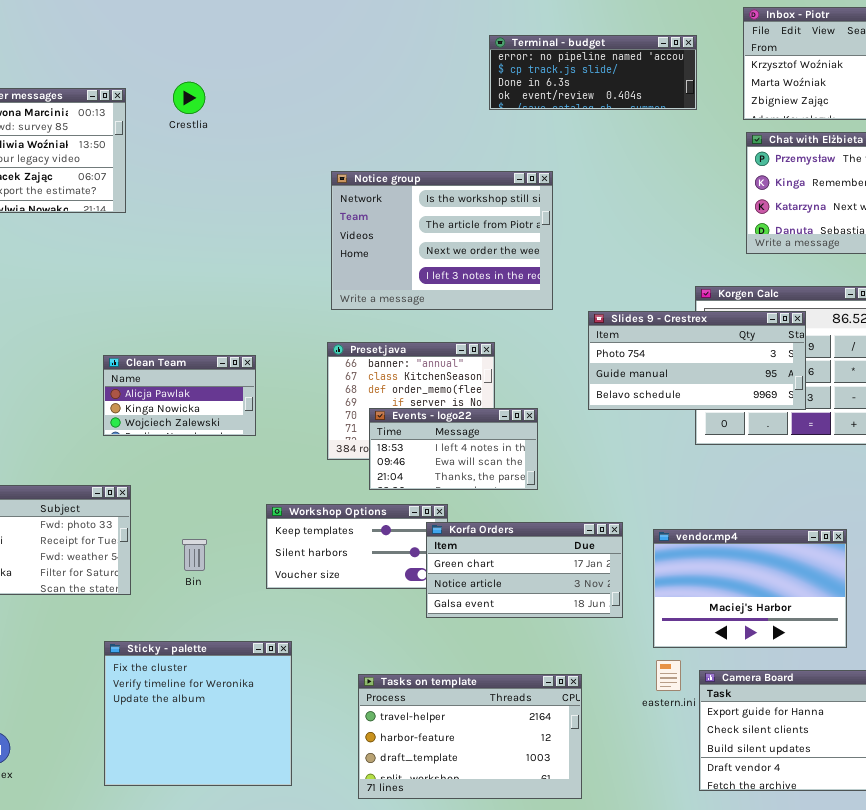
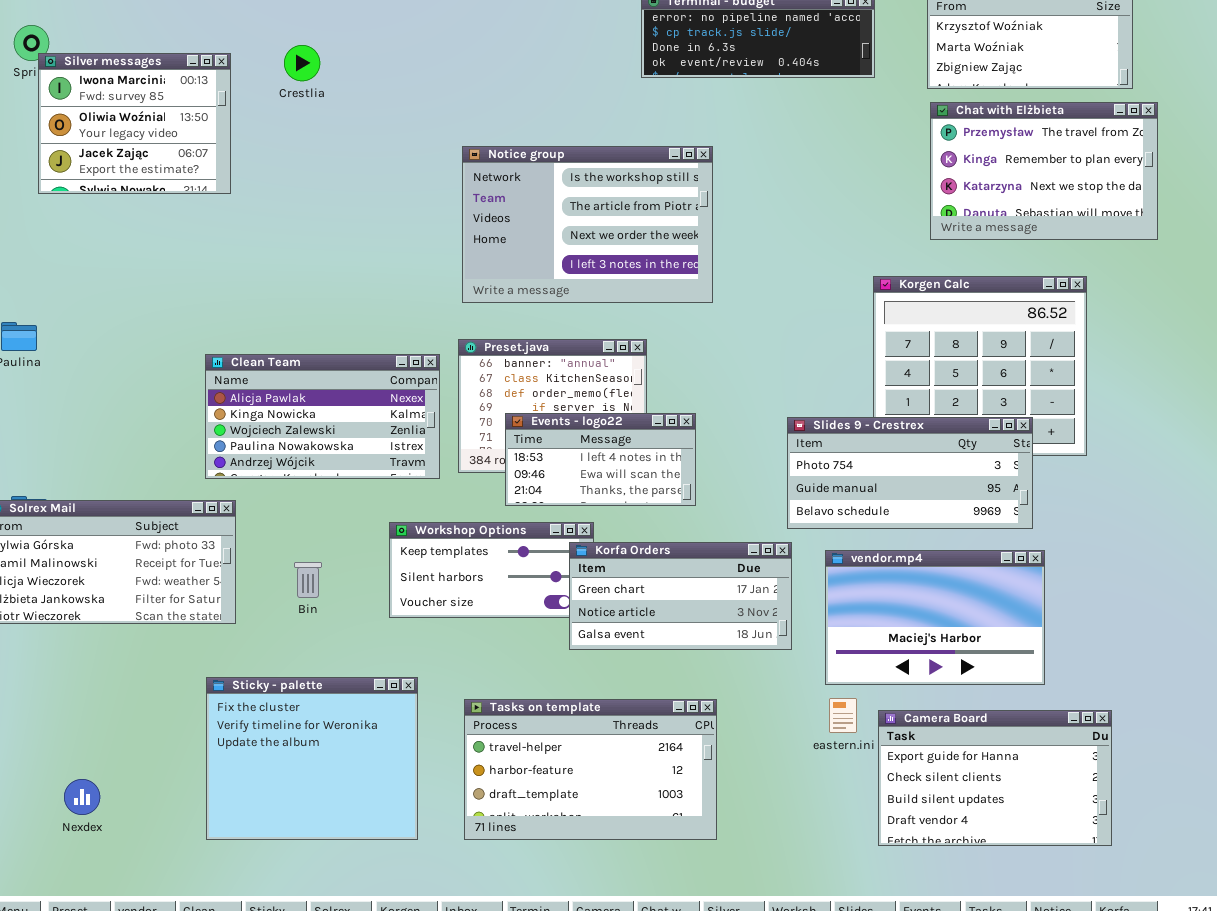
Slides 9 - Crestrex: [588,311,806,410] -> [787,417,1033,529], moved
Clean Team: [103,355,256,436] -> [205,354,440,479], resized
Tasks on template: [358,674,582,799] -> [464,699,717,840], moved

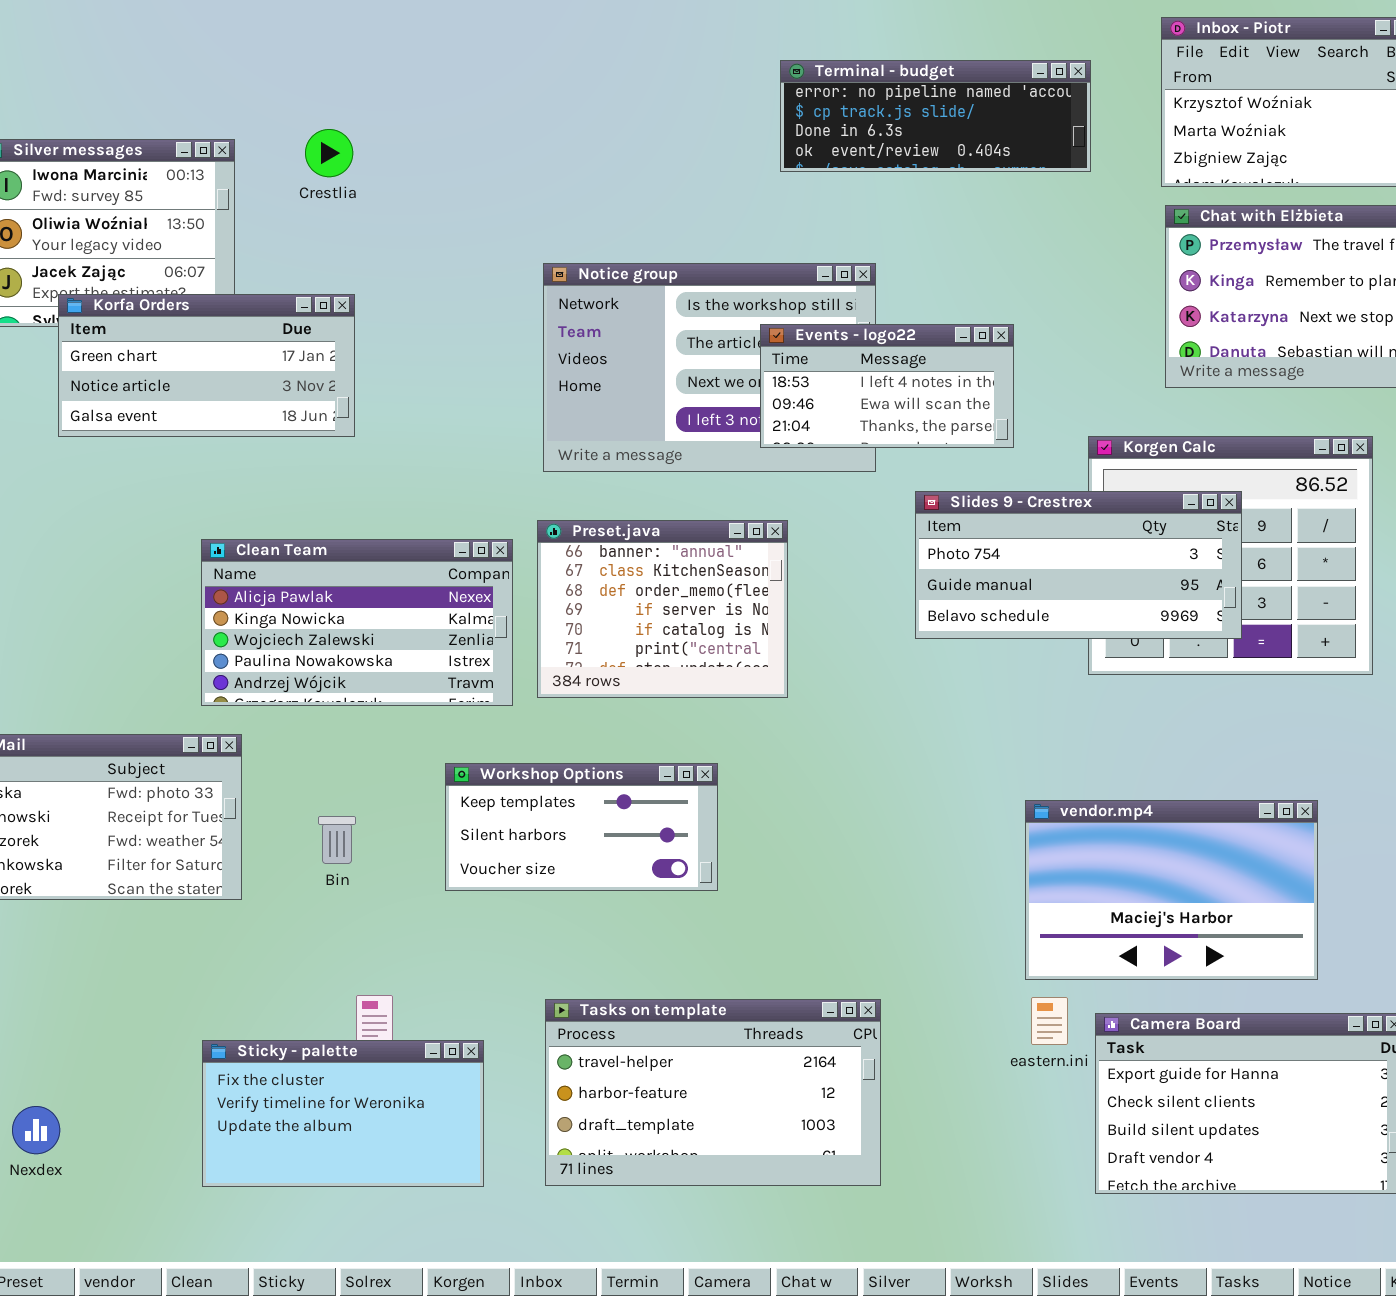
Events - logo22: [505,413,696,506] -> [760,324,1014,448], moved
Slides 9 - Crestrex: [787,417,1033,529] -> [915,491,1242,639], moved
Korfa Orders: [569,542,792,650] -> [58,294,355,437], moved
Sticky - palette: [206,677,418,840] -> [202,1040,484,1187], resized

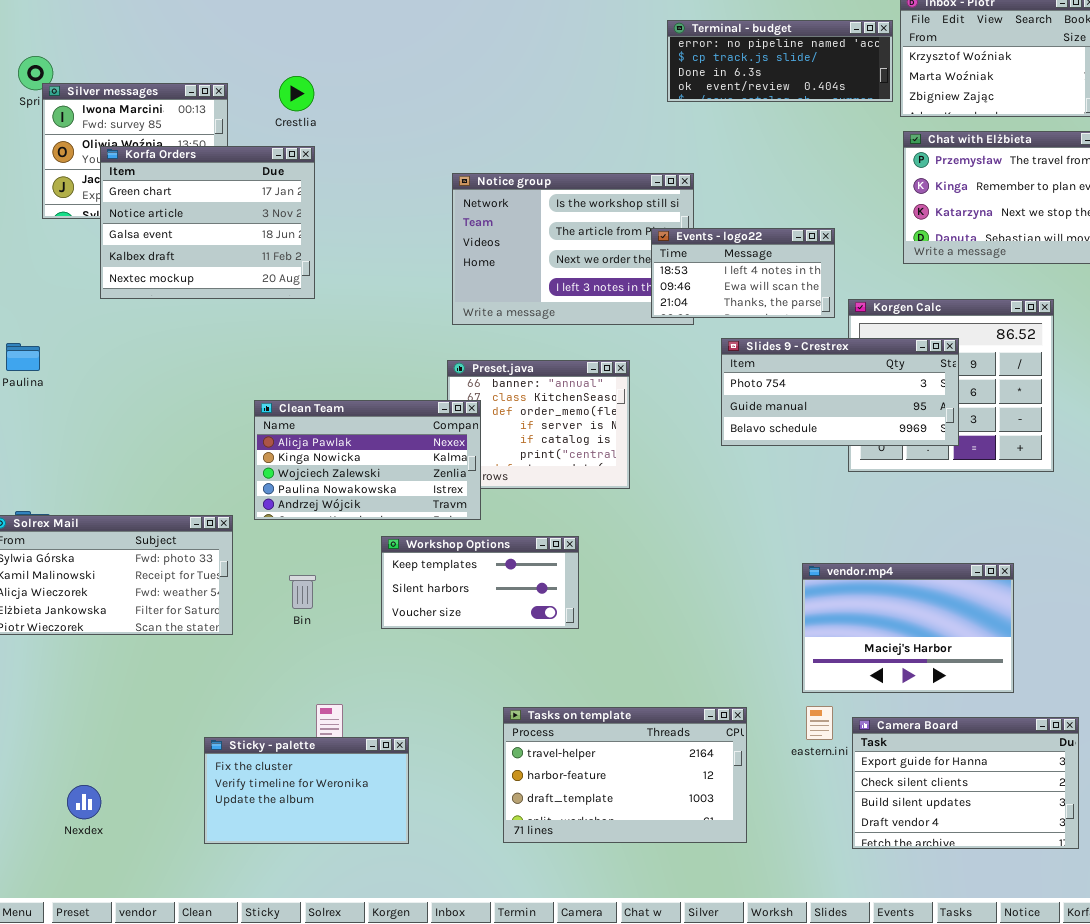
Terminal - budget: [780,60,1091,172] -> [667,20,893,102], moved
Korfa Orders: [58,294,355,437] -> [100,146,315,299], resized
Events - logo22: [760,324,1014,448] -> [651,228,835,318], moved
Clean Team: [201,539,513,706] -> [254,400,481,520], moved
Tasks on template: [545,999,881,1186] -> [503,707,747,843], moved

